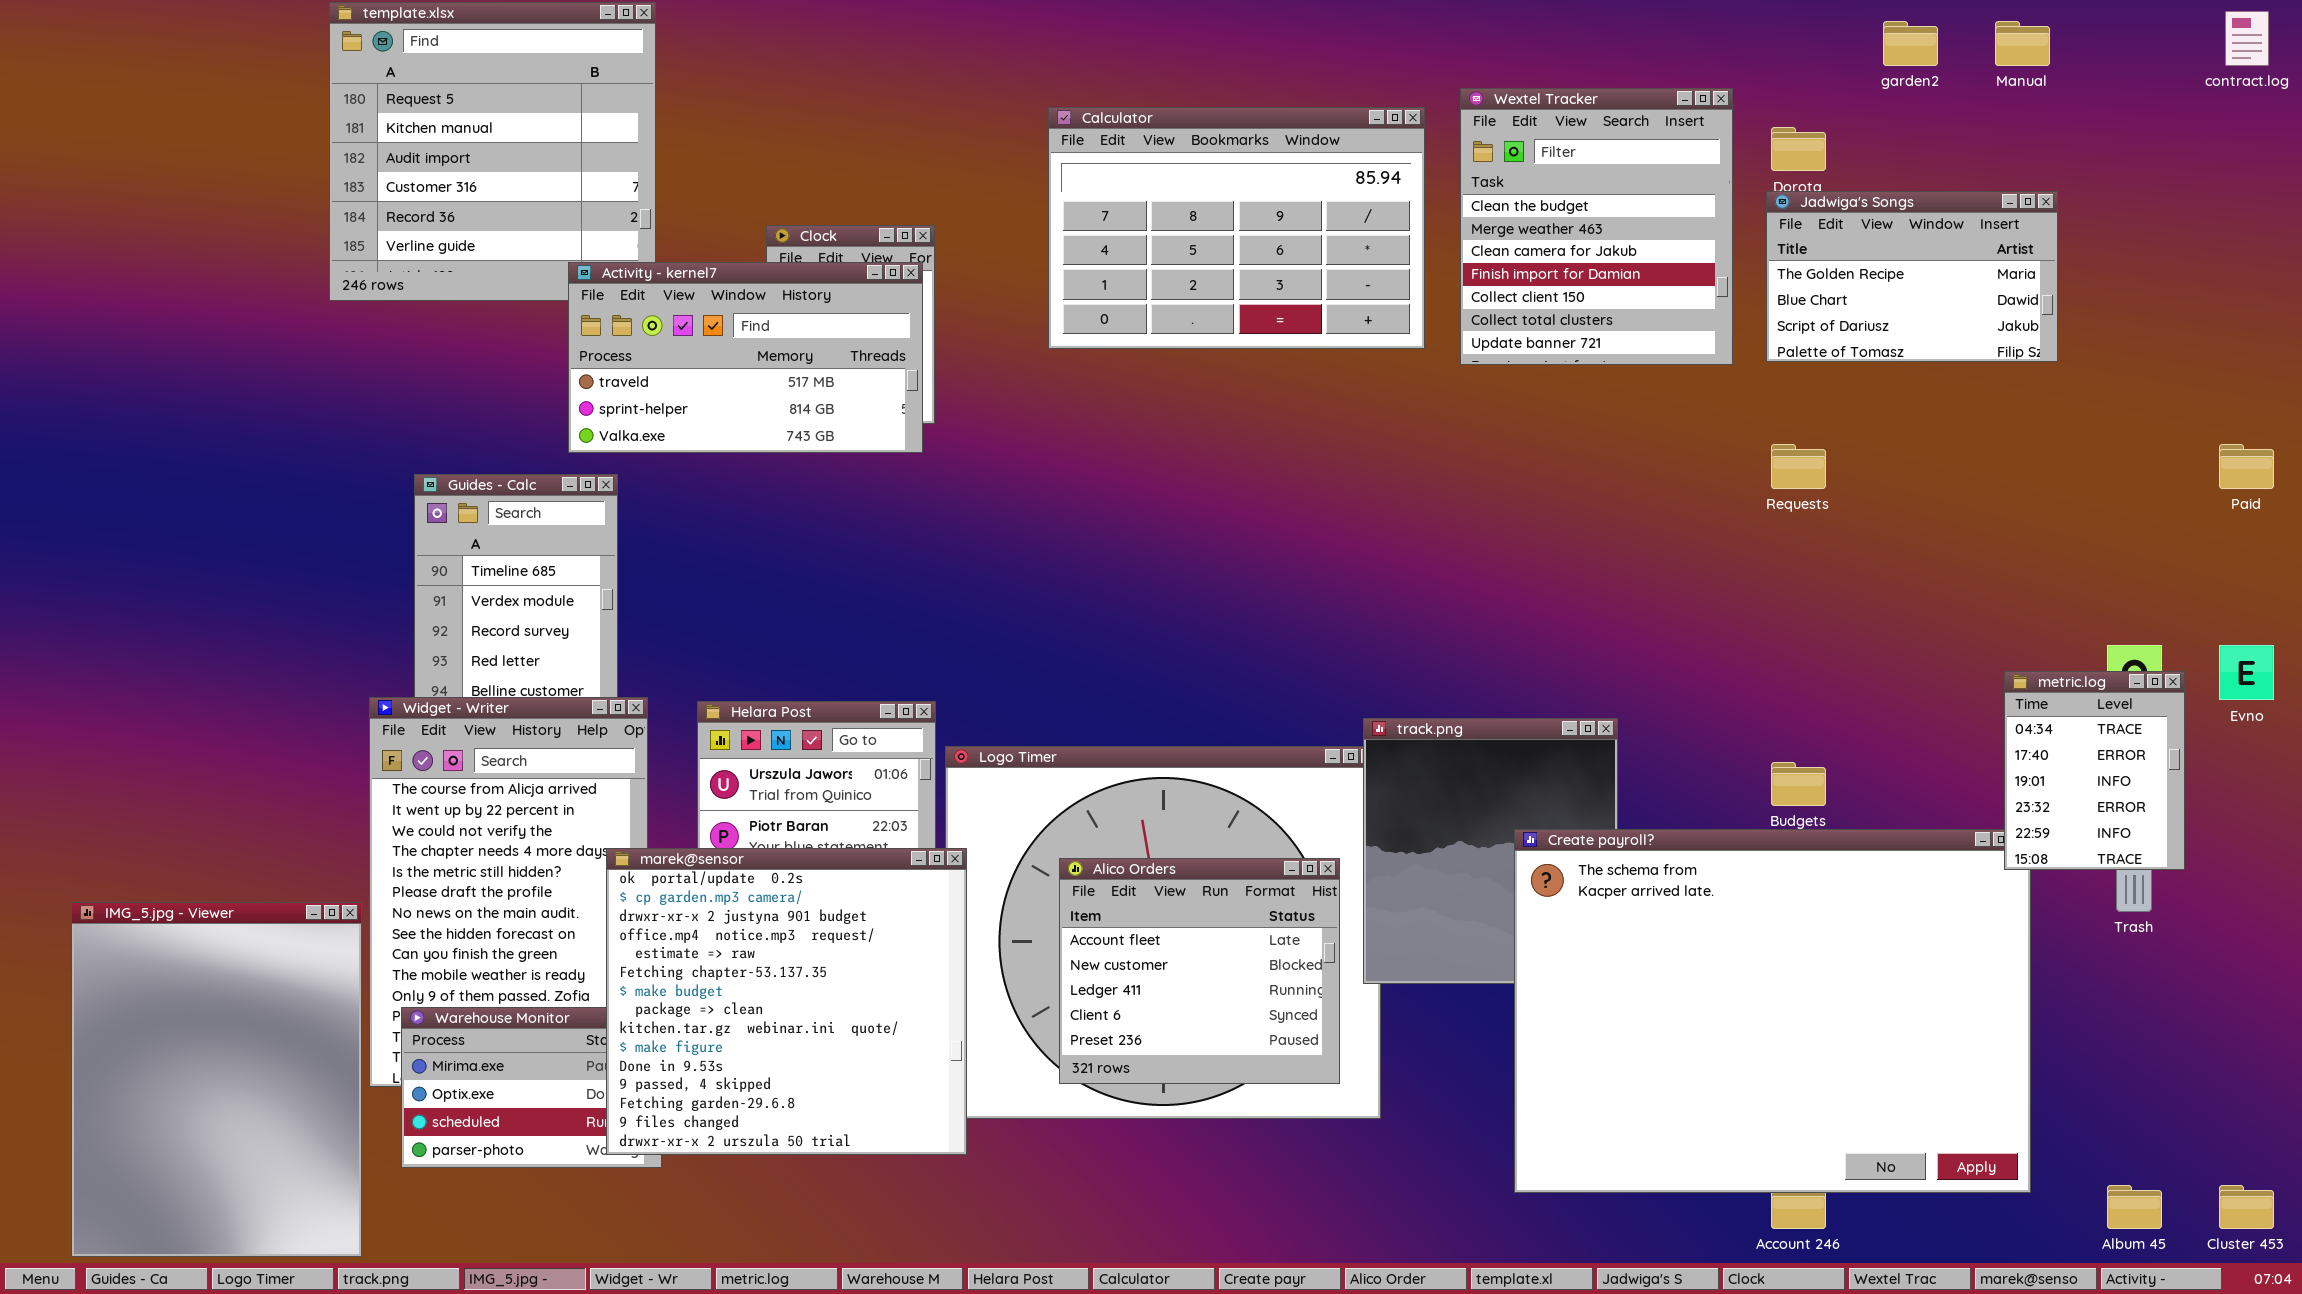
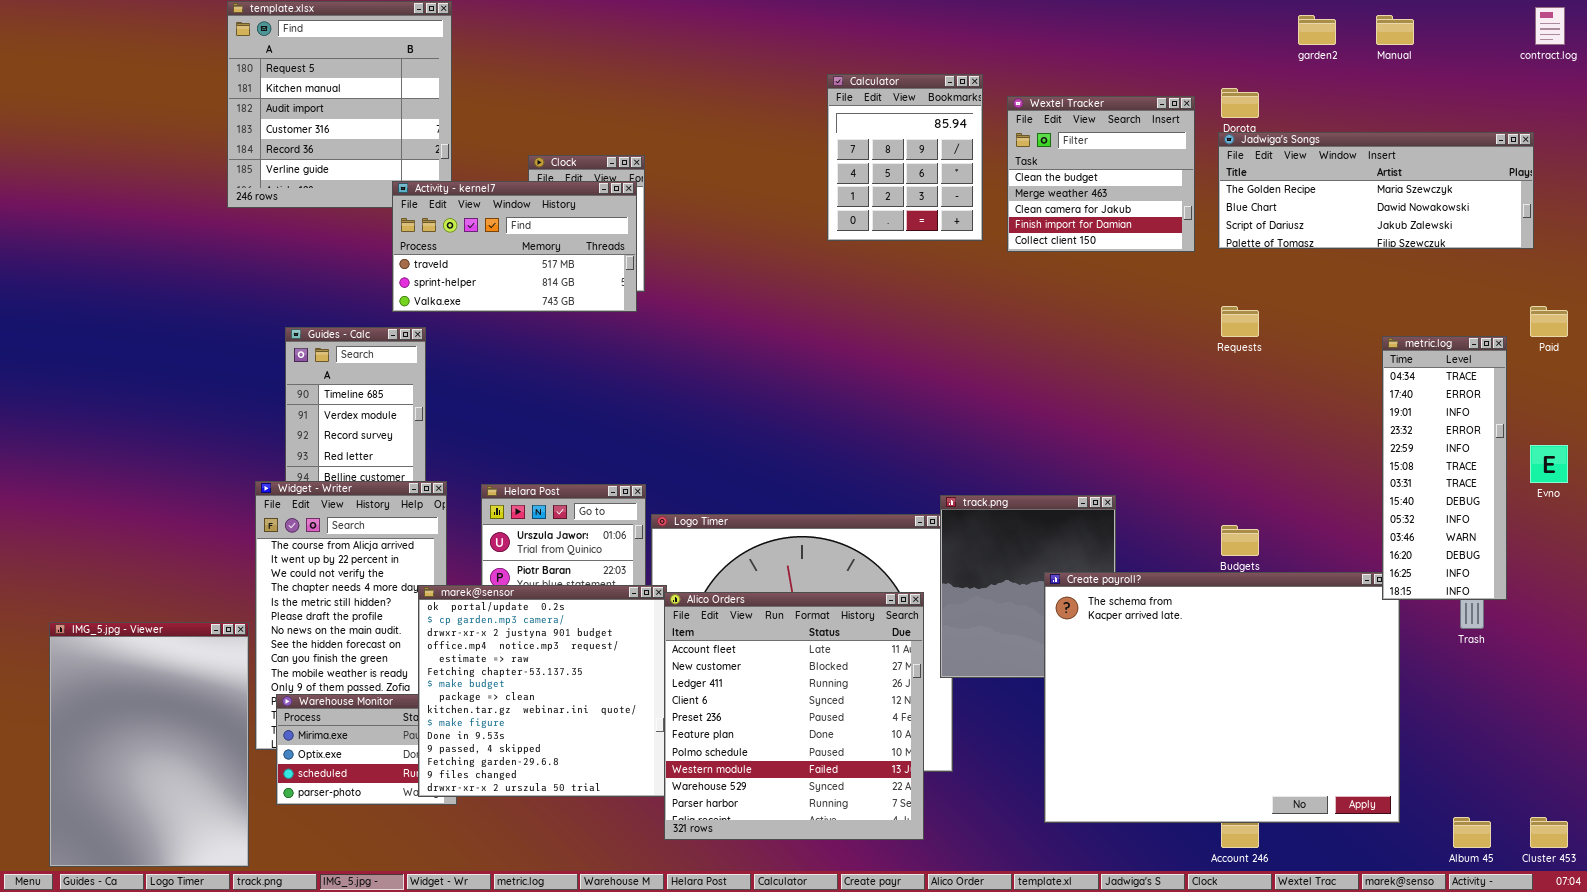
Wextel Tracker: [1460,88,1733,365] -> [1007,96,1195,252], resized
Calculator: [1048,107,1425,349] -> [827,74,983,241], resized
Jadwiga's Songs: [1766,191,2058,362] -> [1218,132,1534,249], resized
metric.log: [2004,671,2185,870] -> [1382,336,1507,600], resized
Alico Orders: [1059,858,1340,1084] -> [664,592,924,840], resized

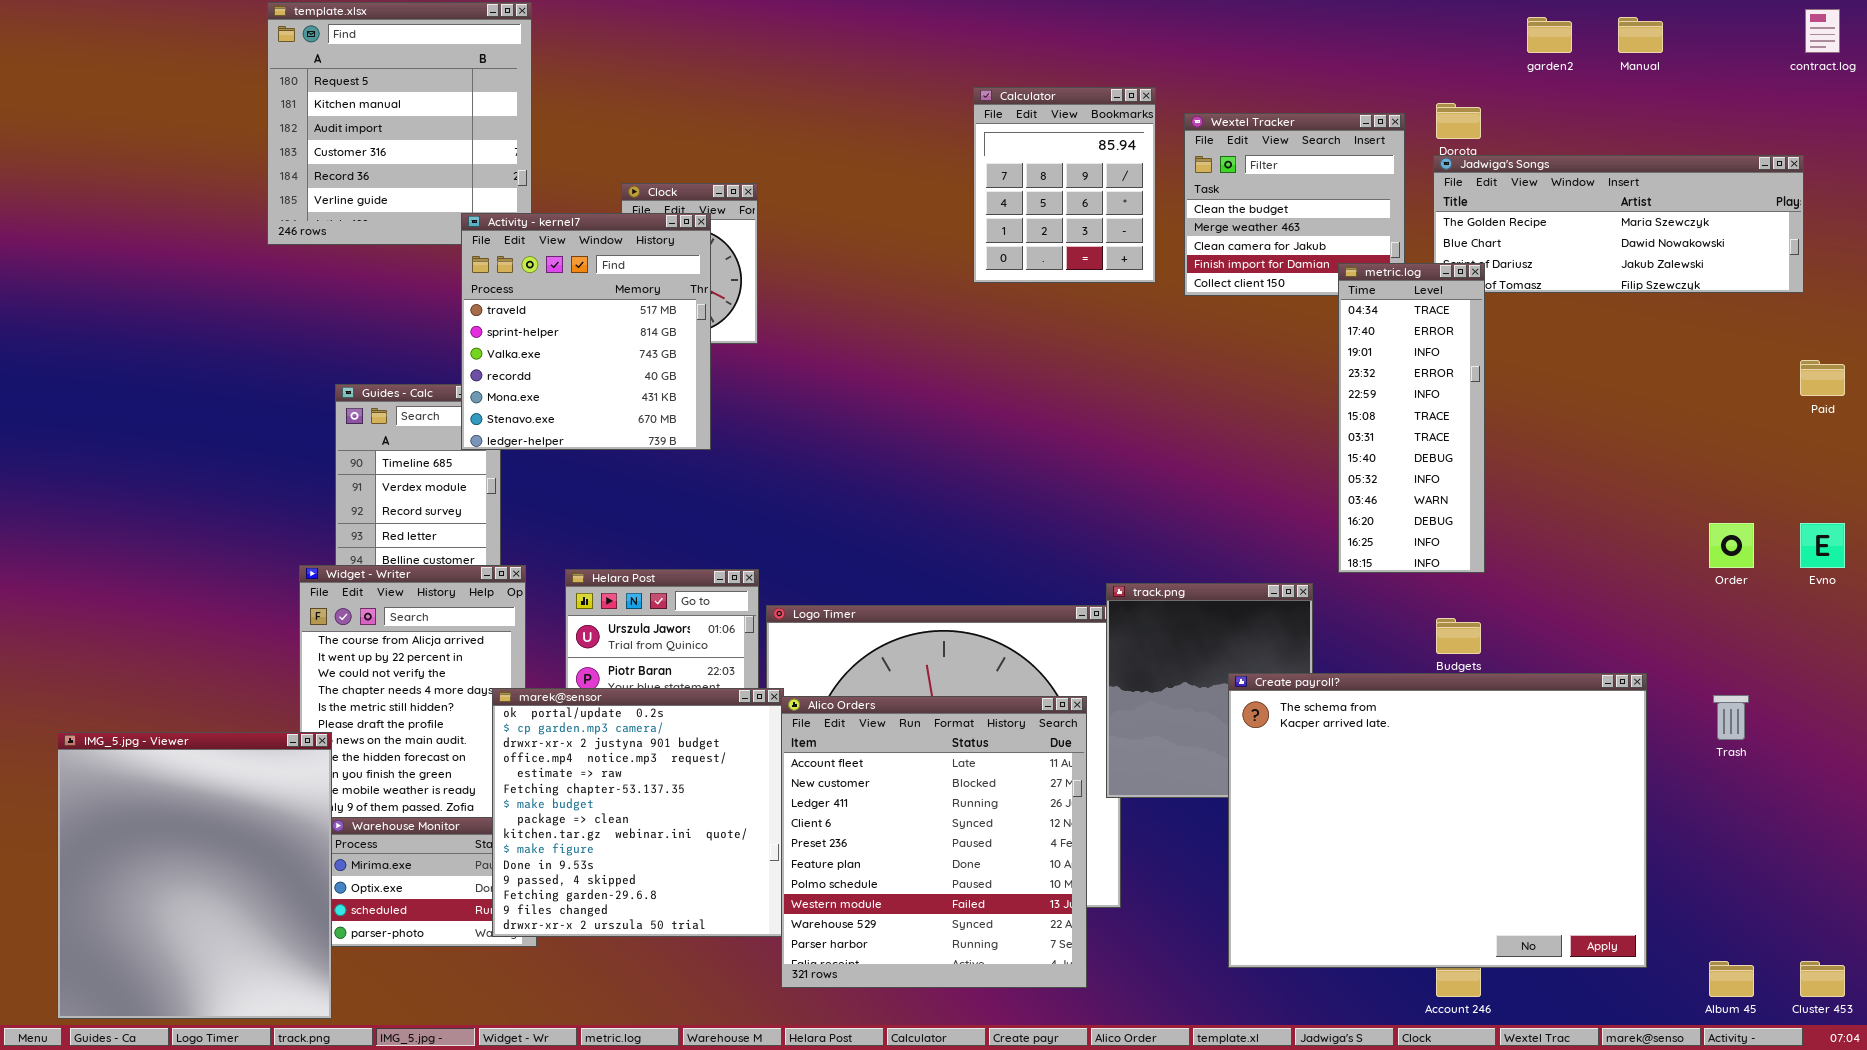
Activity - kernel7: [392,181,637,312] -> [461,213,711,450], resized
metric.log: [1382,336,1507,600] -> [1338,263,1485,573], moved
IMG_5.jpg - Viewer: [49,622,249,867] -> [57,732,332,1019], resized

